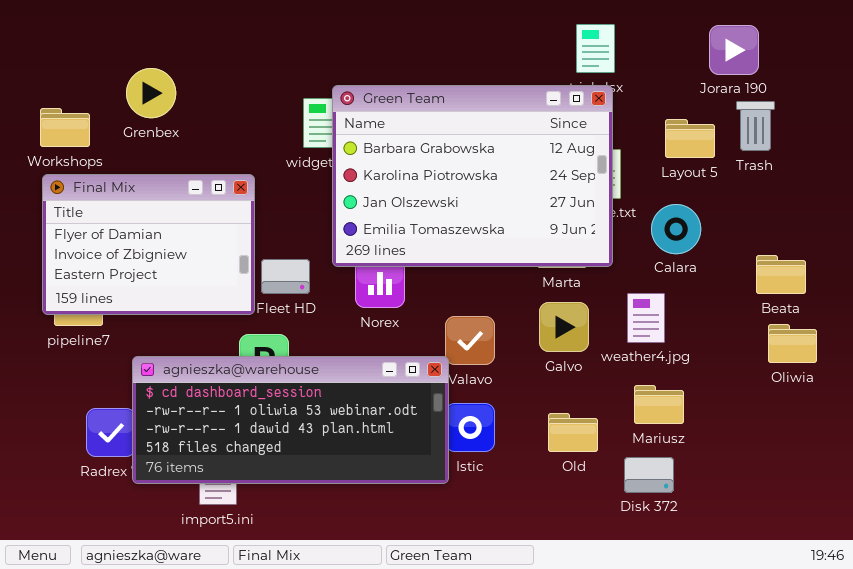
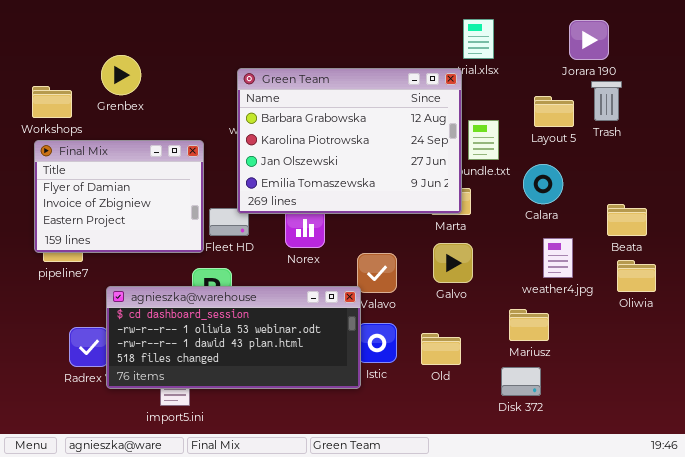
Green Team: [332,85,613,267] -> [237,68,462,214], moved
weather4.jpg: [627,293,665,343] -> [543,238,573,278], moved
Old: [548,413,598,452] -> [421,333,461,365], moved

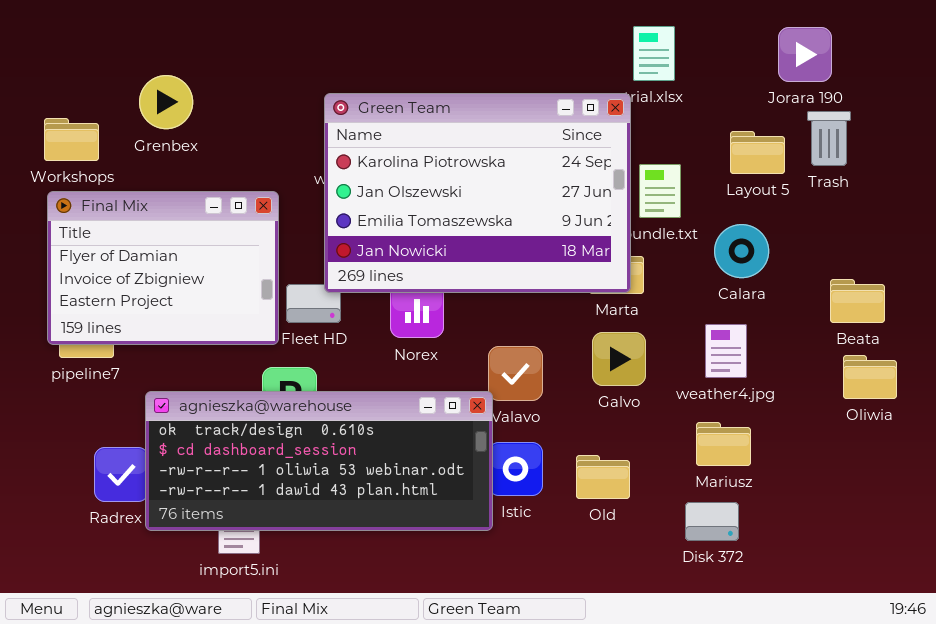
Green Team: [237,68,462,214] -> [324,93,631,293], scrolled down 1 row
weather4.jpg: [543,238,573,278] -> [705,324,747,378], moved
agnieszka@warehouse: [106,286,361,389] -> [145,391,493,531], scrolled up 1 row

